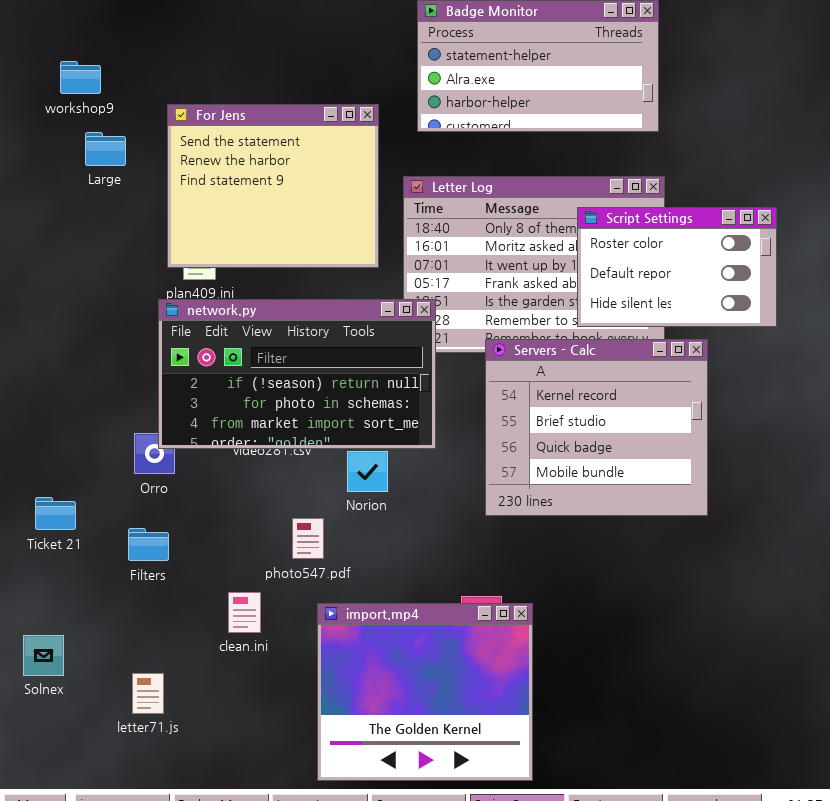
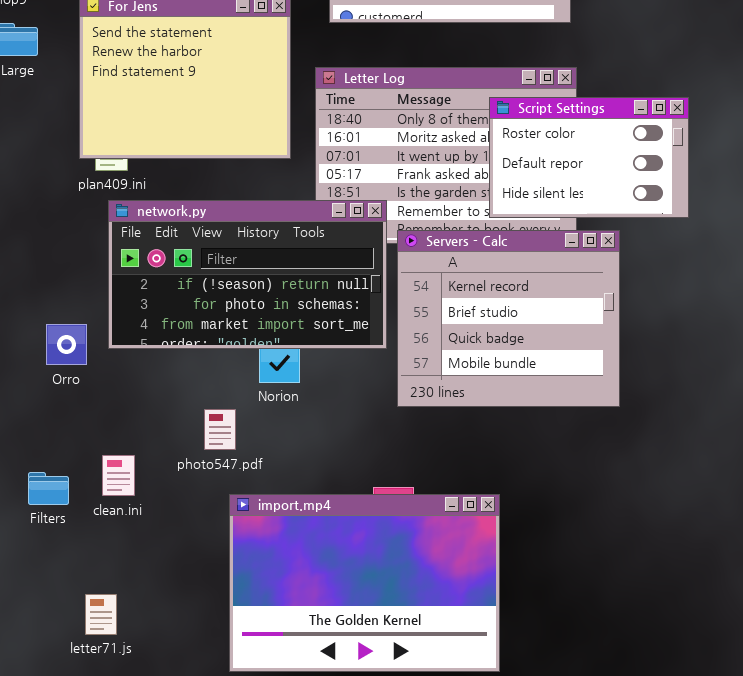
network.py: [158,299,436,449] -> [108,200,387,349], moved
Filters: [128,528,169,561] -> [28,472,69,505], moved
clean.ini: [228,592,261,633] -> [102,455,135,496], moved
import.mp4: [317,603,533,781] -> [229,494,500,672], resized
letter71.js: [132,673,164,714] -> [85,594,117,635], moved

